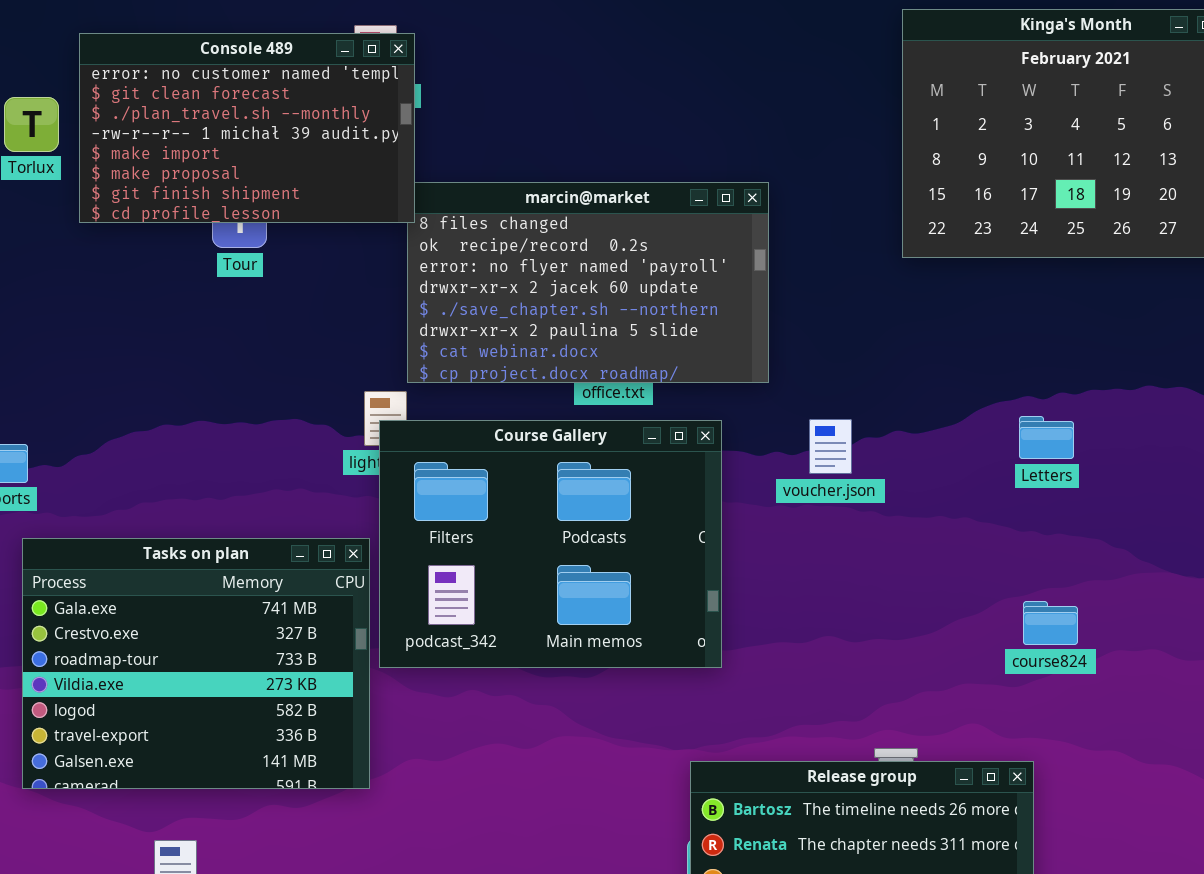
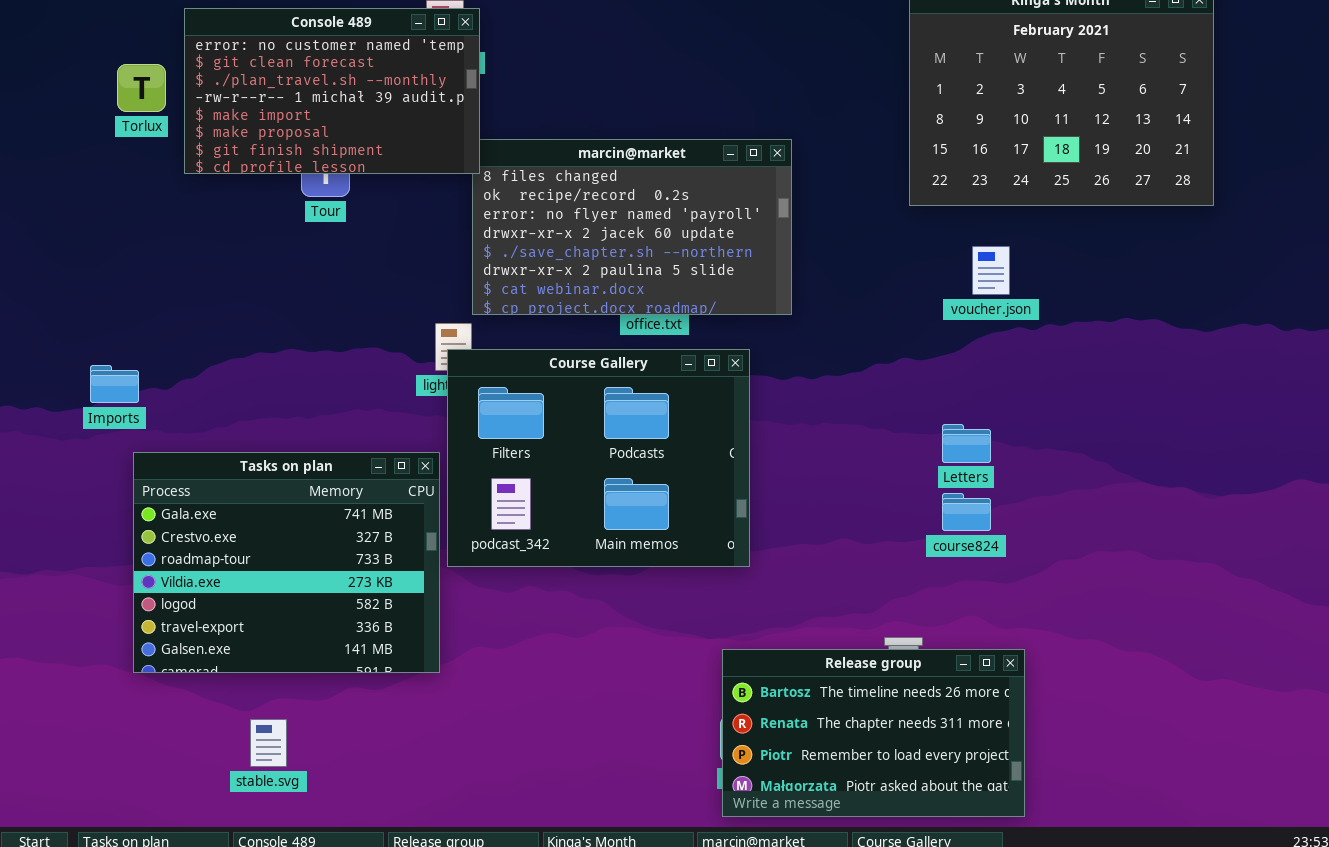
Letters: [1019,416,1074,459] -> [942,424,991,463], moved
voucher.json: [809,419,852,474] -> [972,246,1010,295], moved
course824: [1023,601,1078,645] -> [942,493,991,531], moved

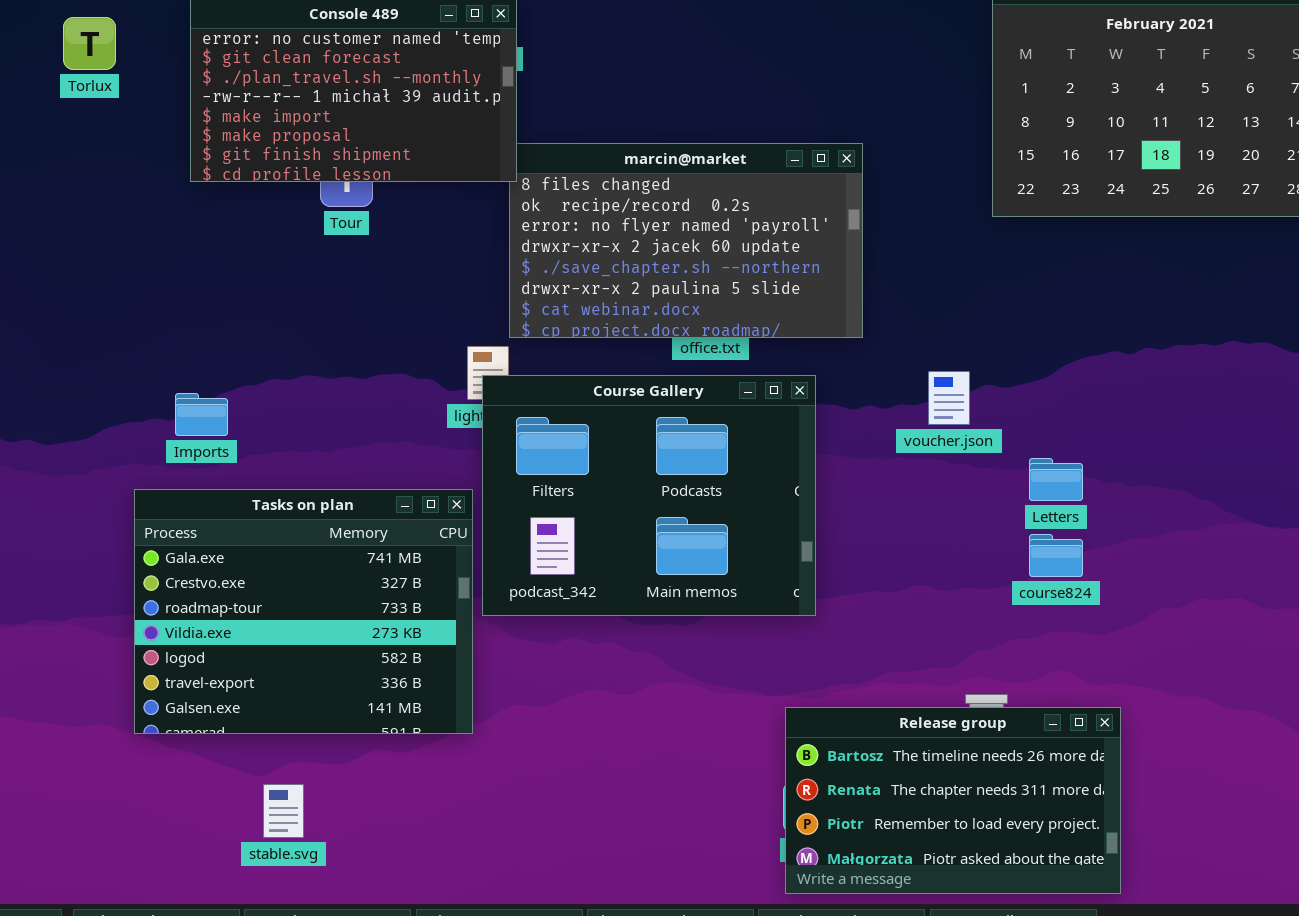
Torlux: [117,64,166,112] -> [63,17,116,70], moved
voucher.json: [972,246,1010,295] -> [928,371,970,425], moved
Imports: [90,365,139,403] -> [175,393,228,436], moved

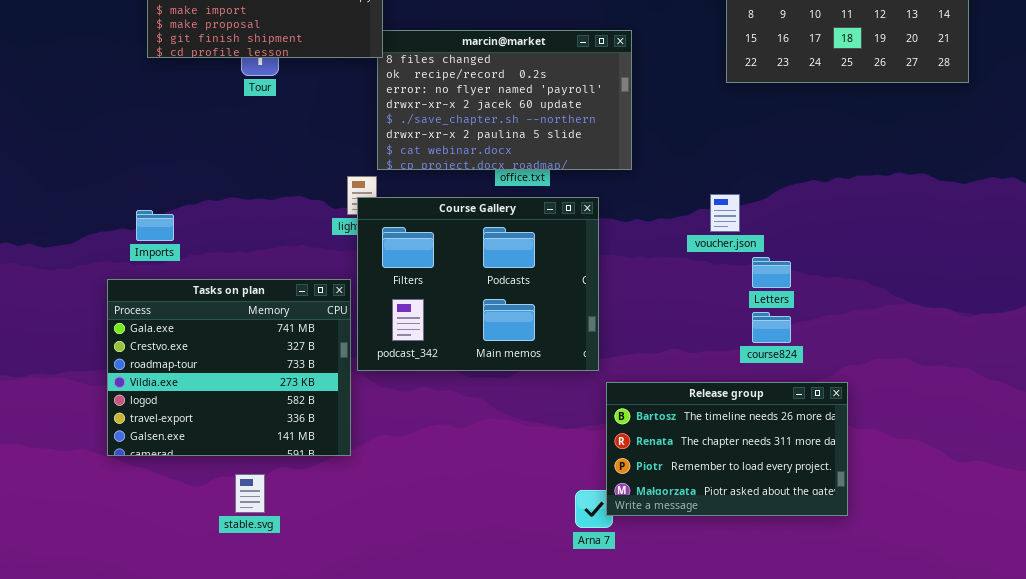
voucher.json: [928,371,970,425] -> [710,194,740,232], moved
Release group: [785,707,1121,894] -> [606,382,848,516], moved
stable.svg: [263,784,304,838] -> [235,474,265,513], moved

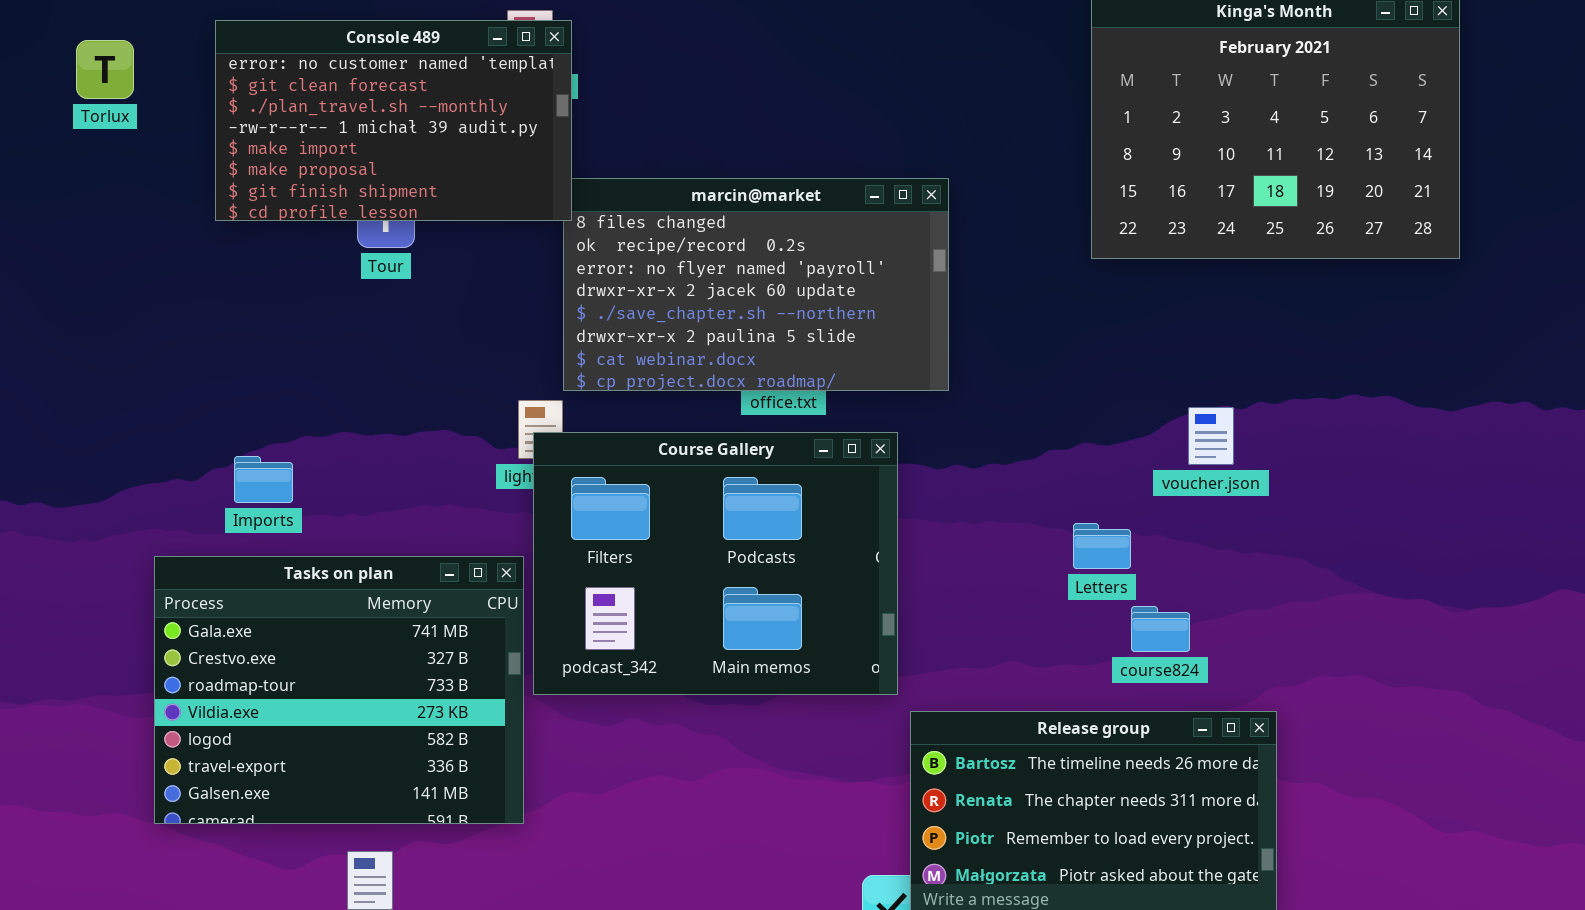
voucher.json: [710,194,740,232] -> [1188,407,1234,465], moved
Imports: [136,210,174,241] -> [234,456,293,503], moved
Letters: [752,257,791,288] -> [1073,523,1131,569], moved

